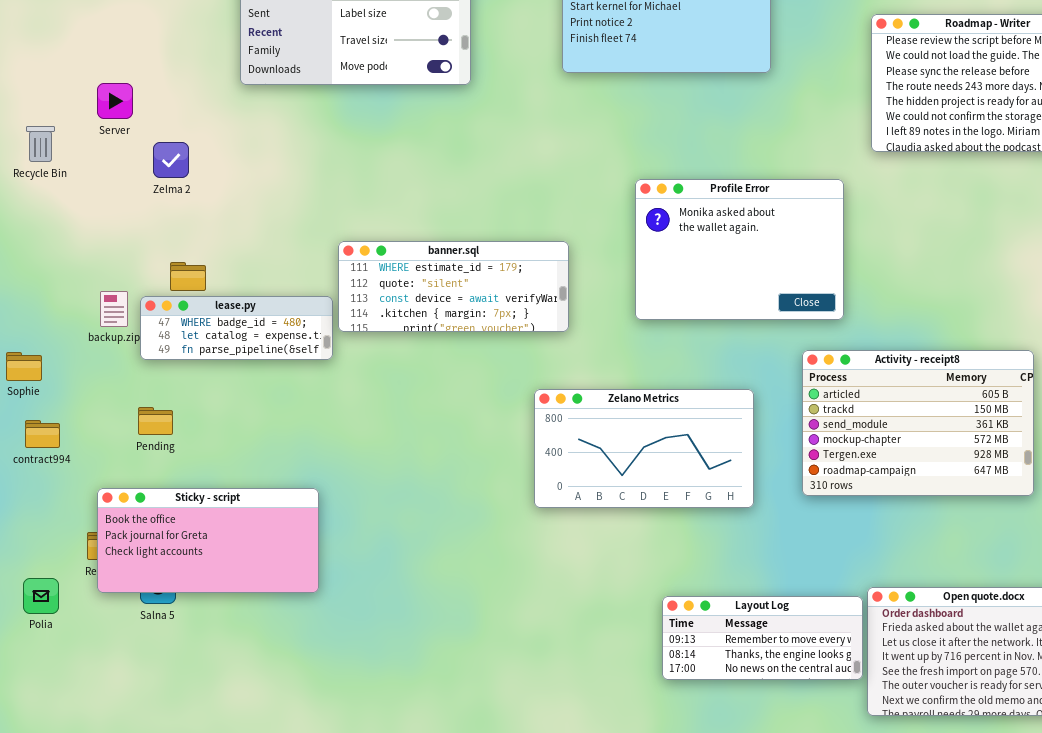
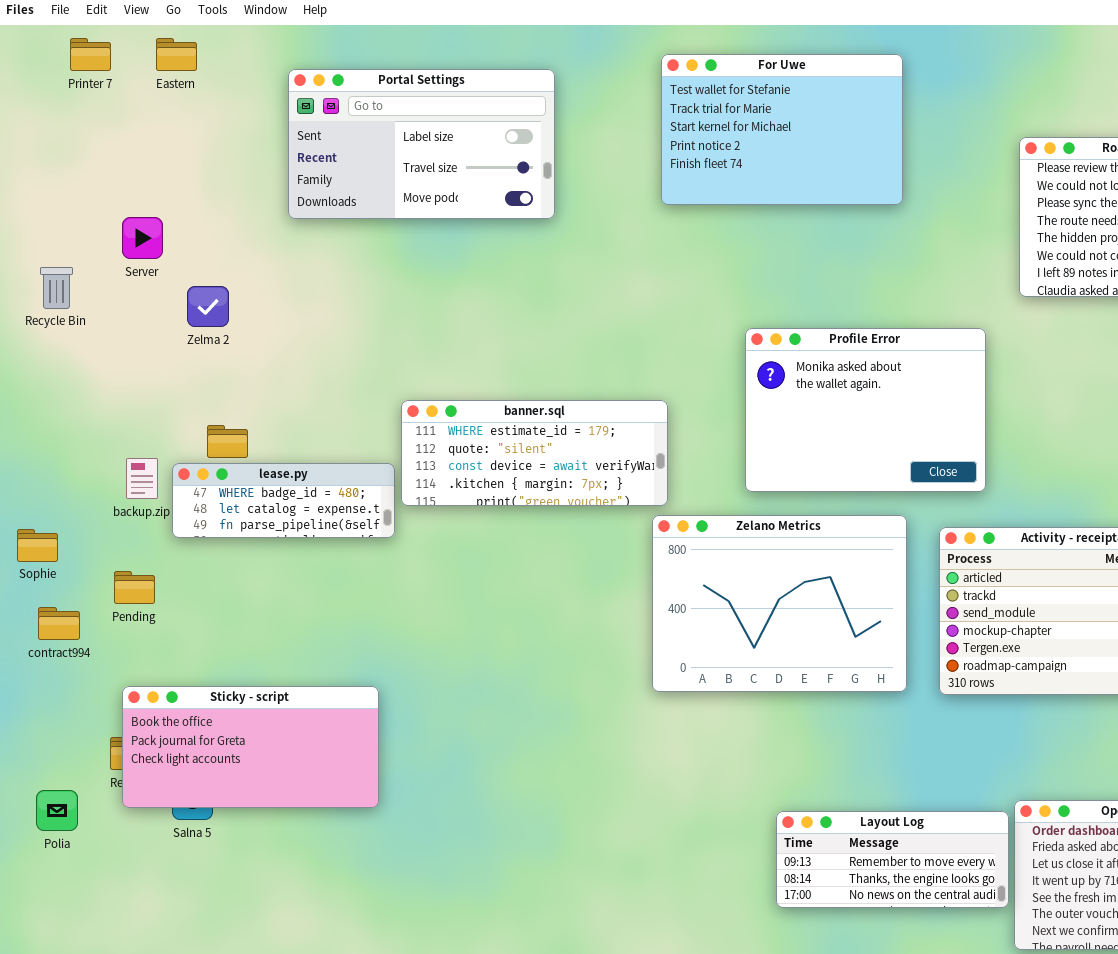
Zelano Metrics: [534,389,754,508] -> [652,515,907,692], moved, resized
Pending: [138,407,173,435] -> [114,571,155,604], moved

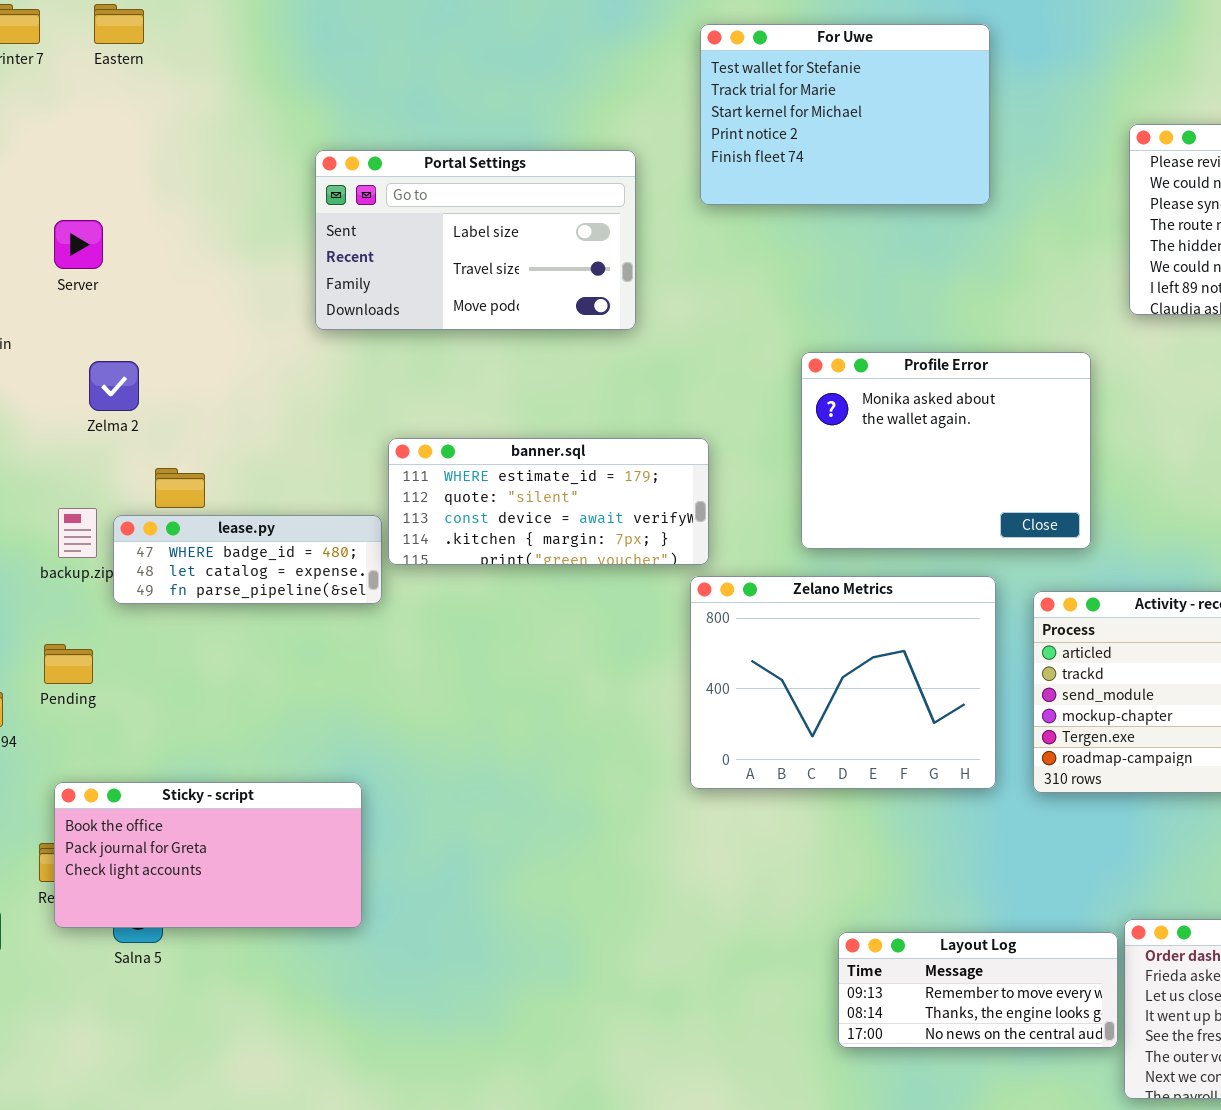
Portal Settings: [288,69,555,219] -> [315,150,636,330], moved
Zelma 2: [187,286,229,327] -> [89,361,139,411], moved

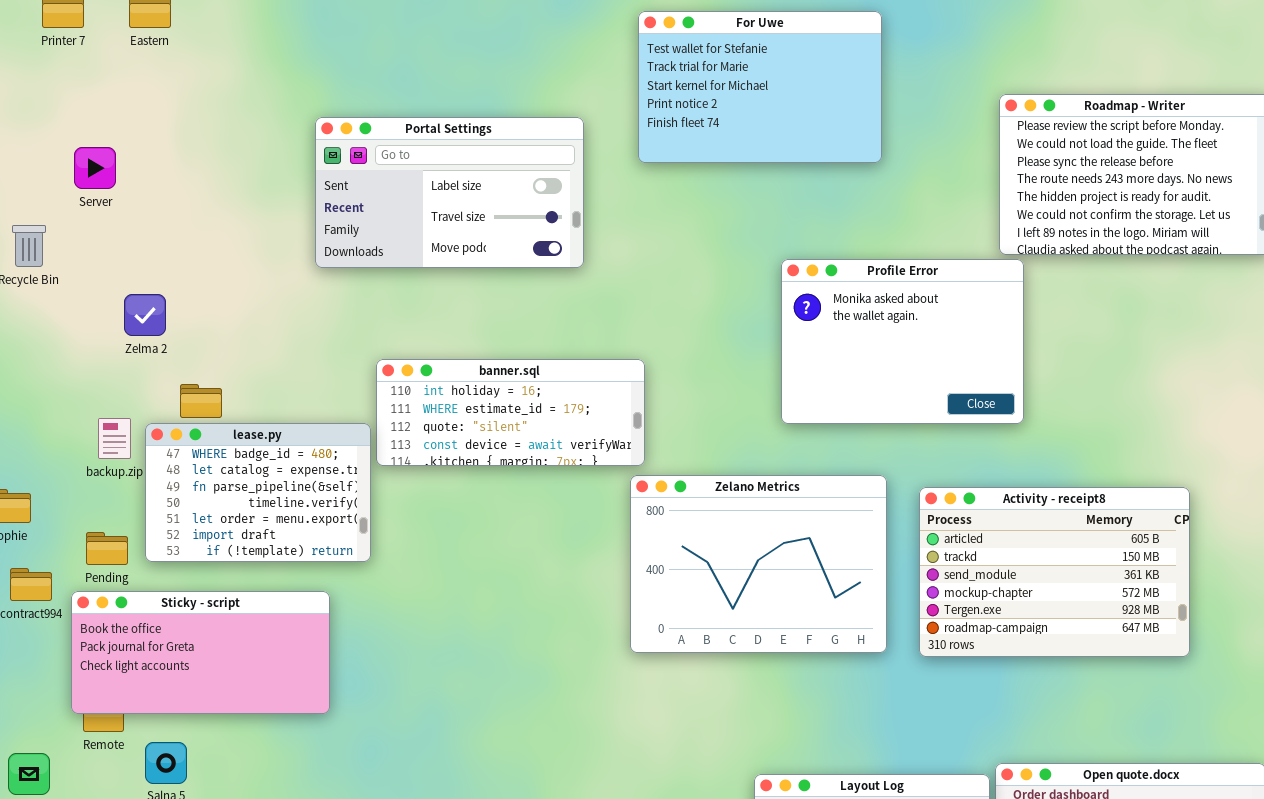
Server: [54,220,103,269] -> [74,147,116,189], moved
Profile Error: [801,352,1091,549] -> [781,259,1024,424], moved
banner.sql: [388,438,709,565] -> [376,359,645,466], scrolled up 1 row
lease.py: [113,515,382,604] -> [145,423,371,562], resized
Sticky - script: [54,782,362,928] -> [71,591,330,714], moved

